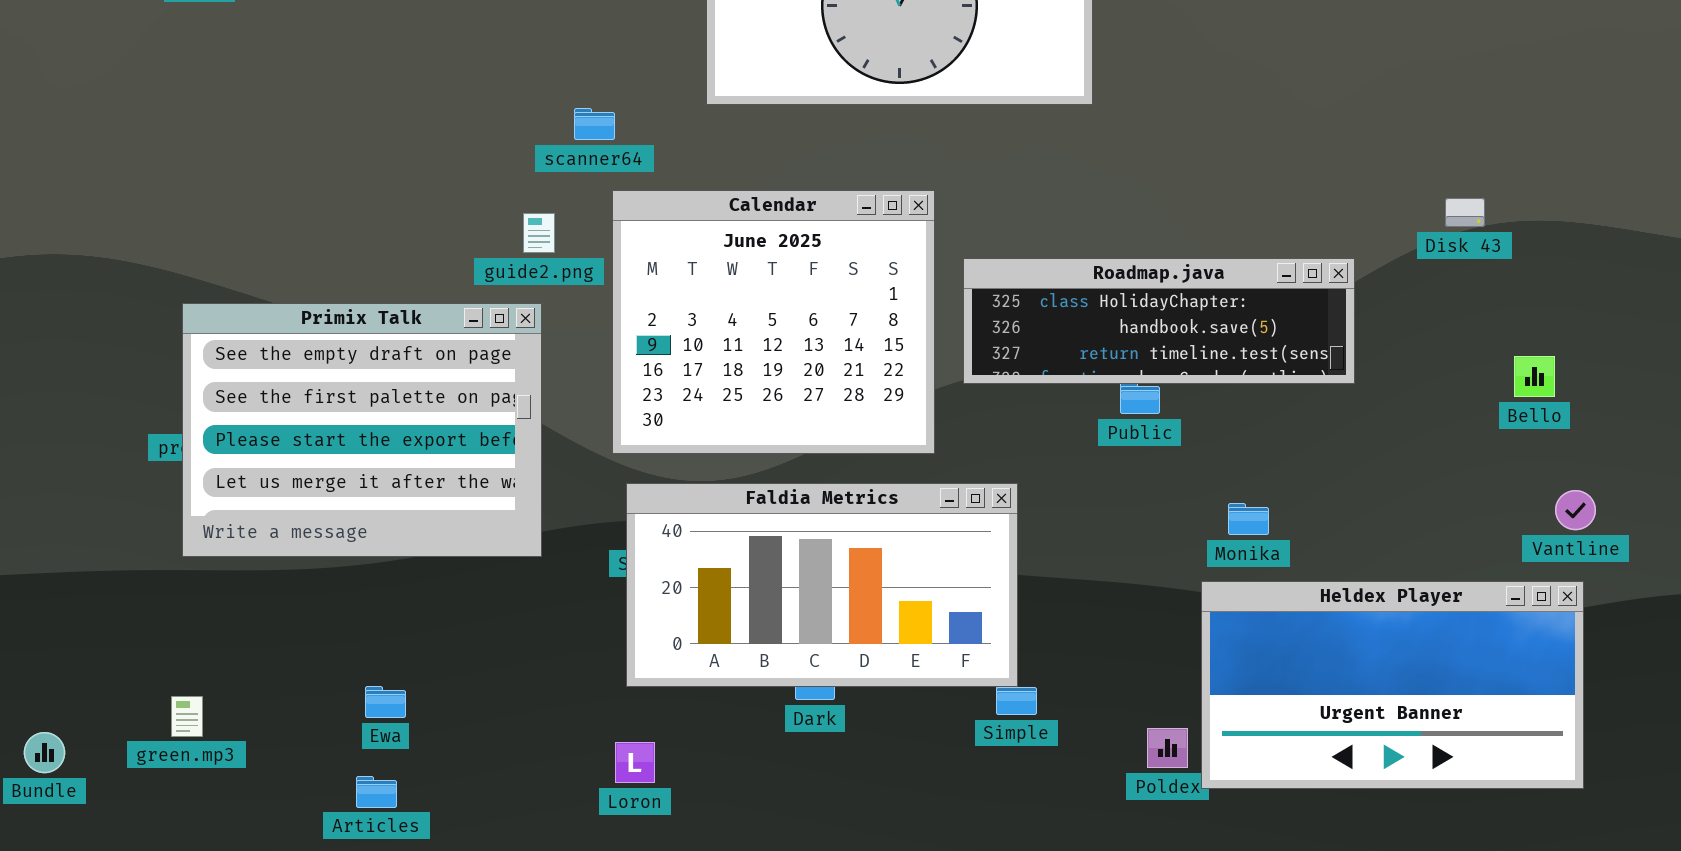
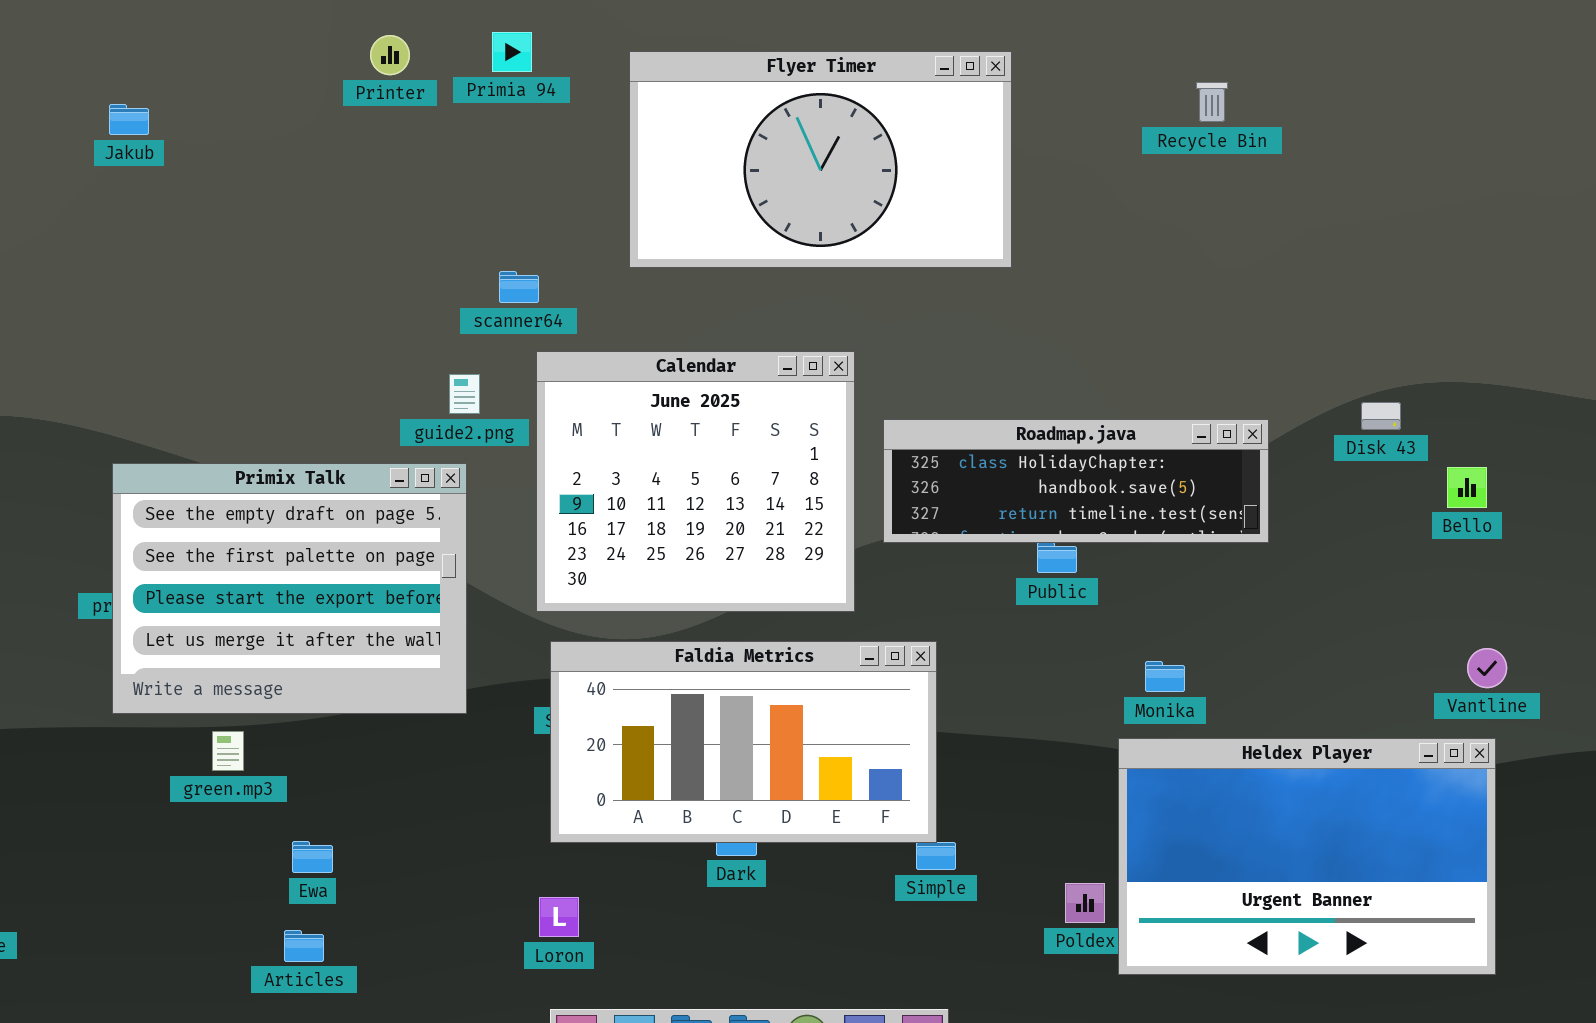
Disk 43: [1445,198,1485,227] -> [1361,402,1401,430], moved
Bello: [1514,356,1555,397] -> [1447,467,1487,508], moved
Heldex Player: [1201,581,1584,789] -> [1118,738,1496,975], resized
green.mp3: [171,696,203,737] -> [212,731,244,771], moved

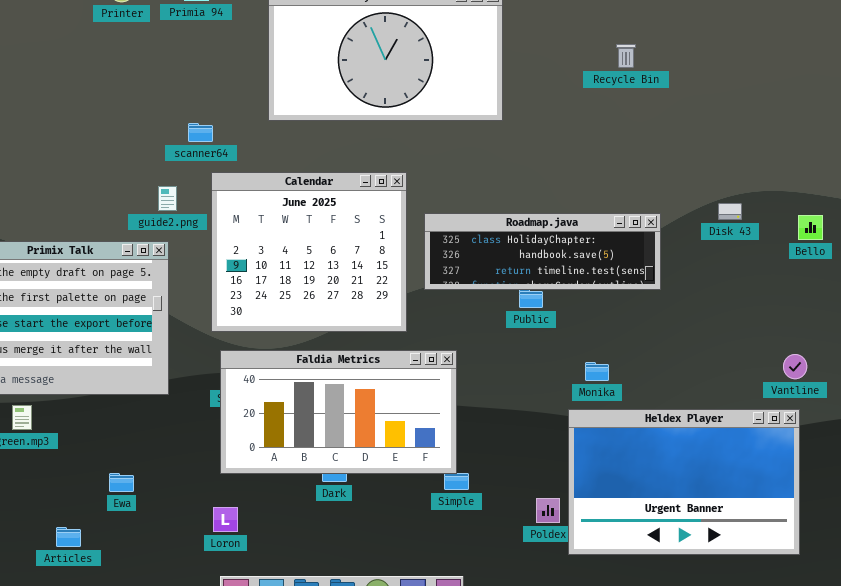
Recycle Bin: [1196,82,1228,122] -> [616,44,636,68], moved
Bello: [1447,467,1487,508] -> [798,215,823,240], moved
Ewa: [292,841,333,873] -> [109,473,134,492], moved

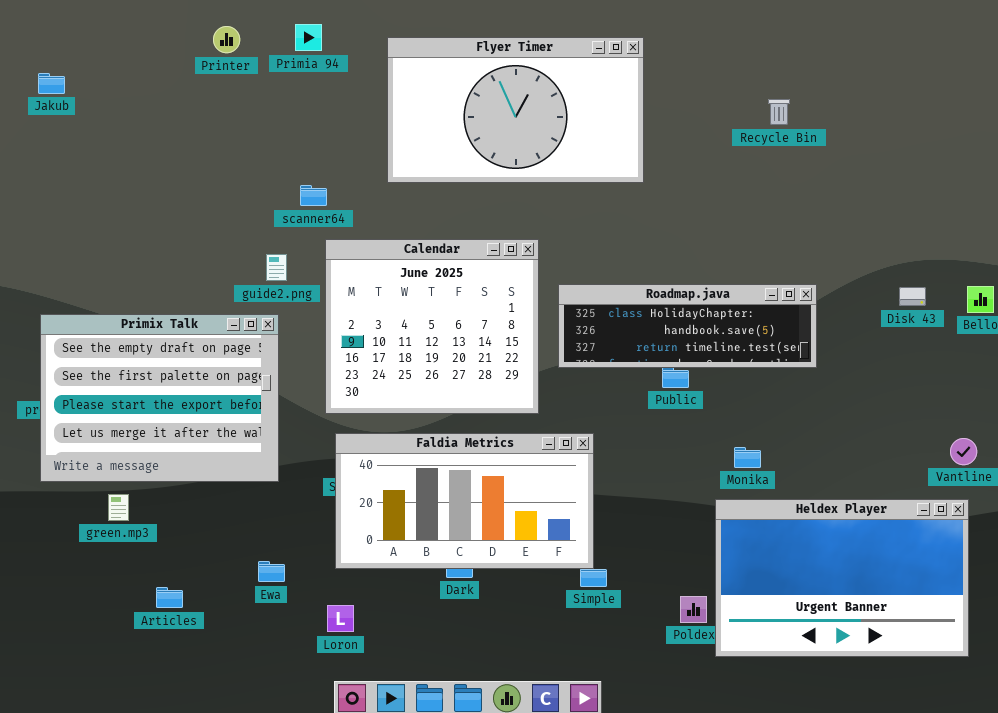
Disk 43: [718,203,742,220] -> [899,287,926,306], moved
Ewa: [109,473,134,492] -> [258,561,285,582], moved
Articles: [56,527,81,547] -> [156,587,183,608], moved

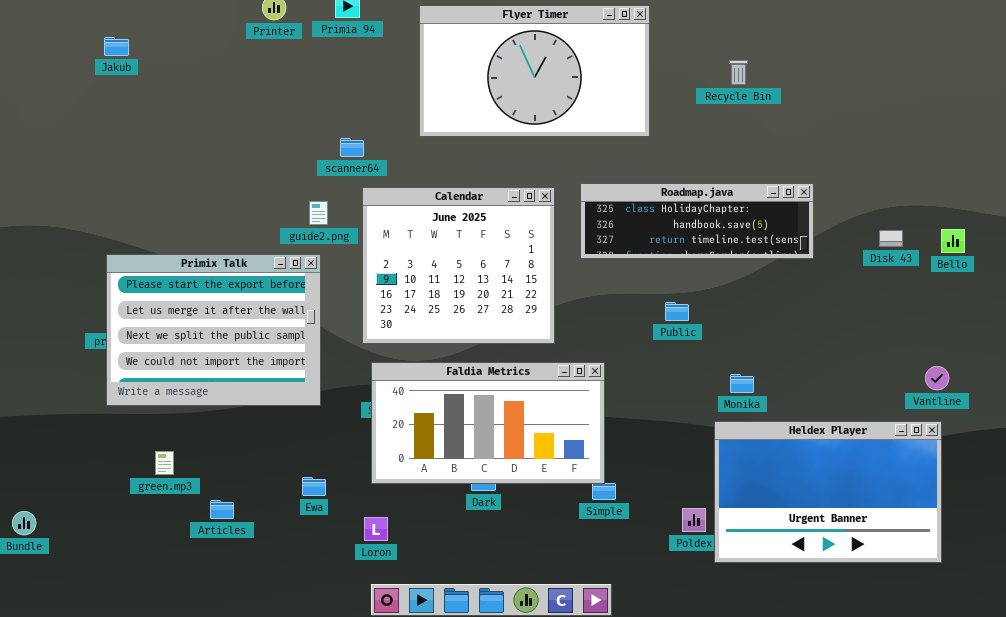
Recycle Bin: [768,99,790,125] -> [729,60,748,85], moved
Roadmap.java: [558,284,817,368] -> [580,183,814,259], moved
Primix Talk: [40,314,279,482] -> [106,254,321,406], scrolled down 2 rows
green.mp3: [108,494,129,521] -> [155,451,174,475], moved

